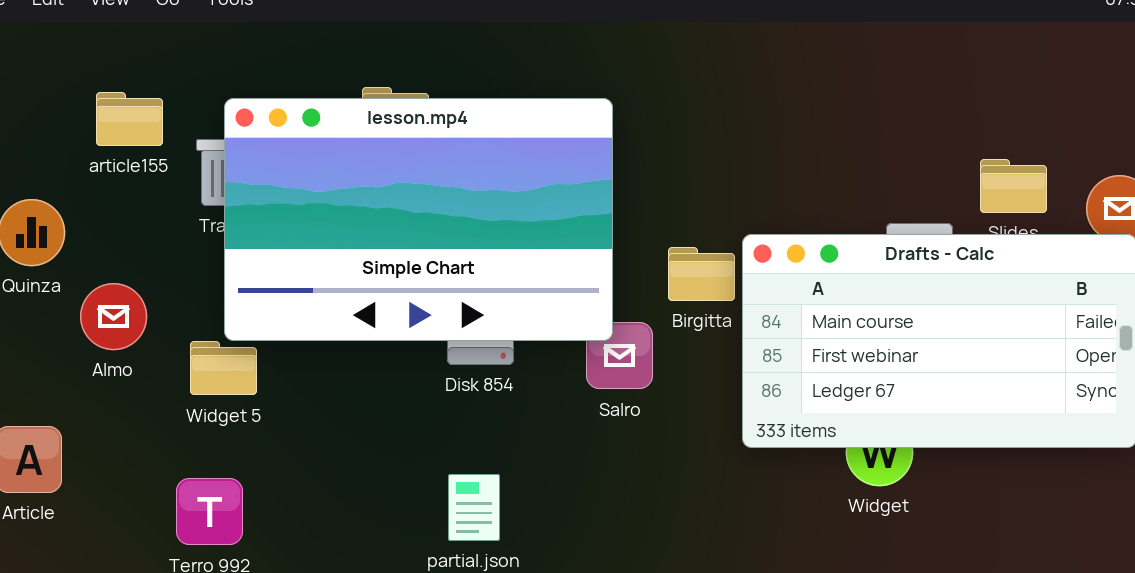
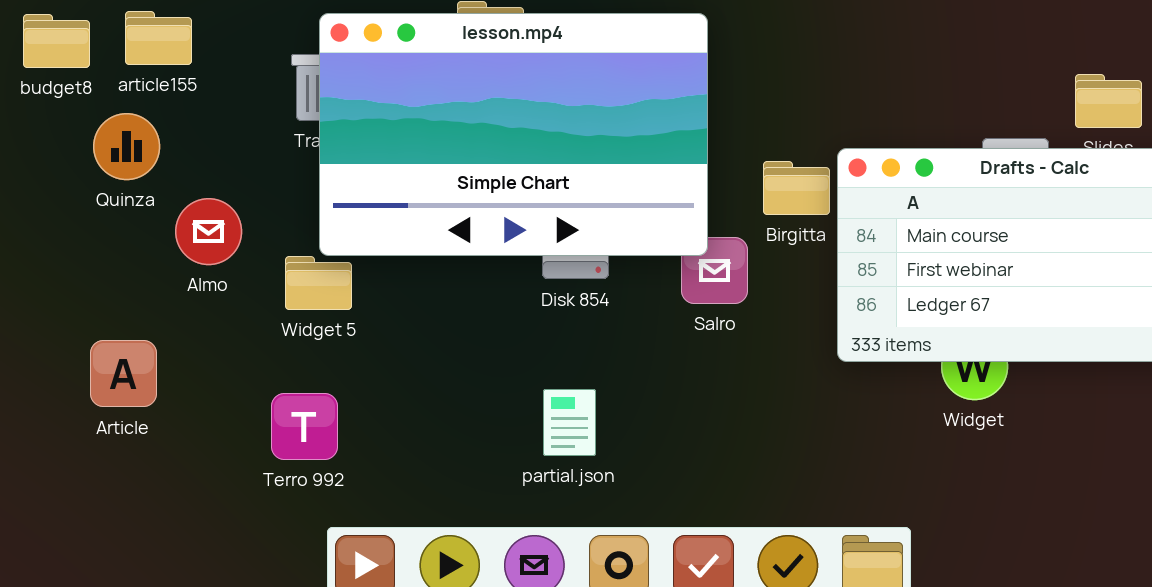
article155: [96,92,163,146] -> [125,11,192,65], moved

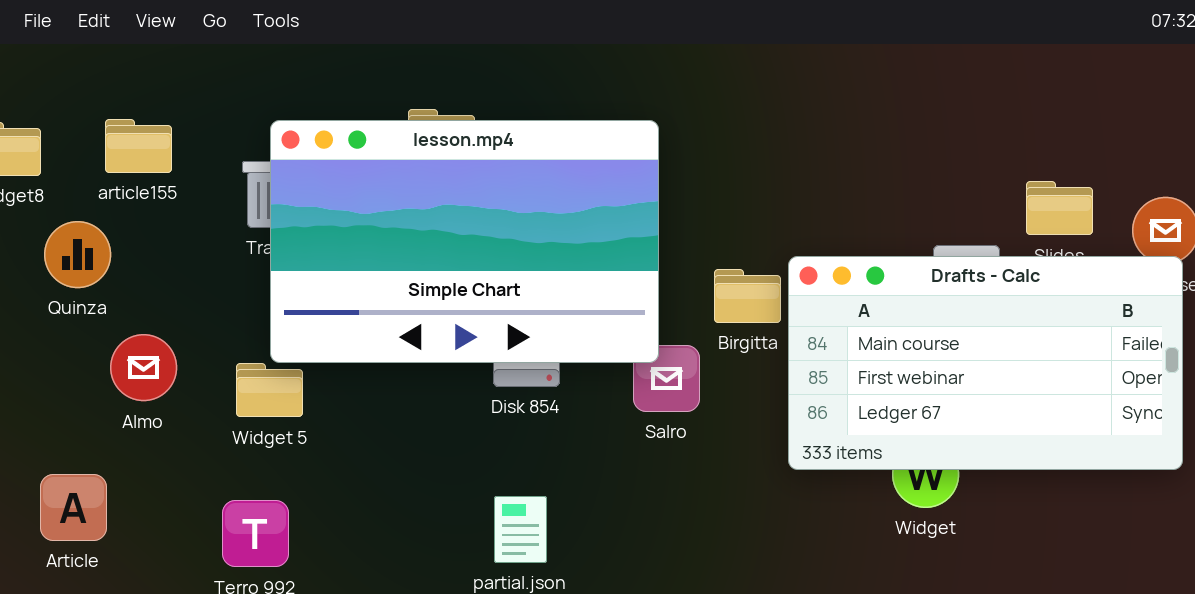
article155: [125,11,192,65] -> [105,119,172,173], moved
Almo: [175,198,242,265] -> [110,334,177,401], moved
Article: [90,340,157,407] -> [40,474,107,541], moved

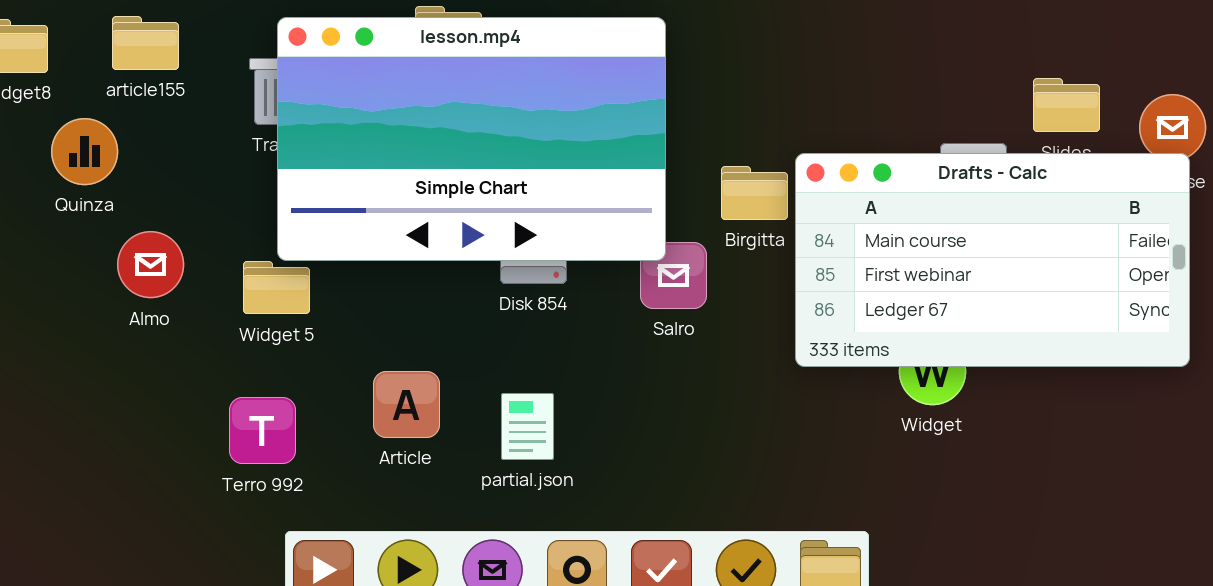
Article: [40,474,107,541] -> [373,371,440,438], moved

